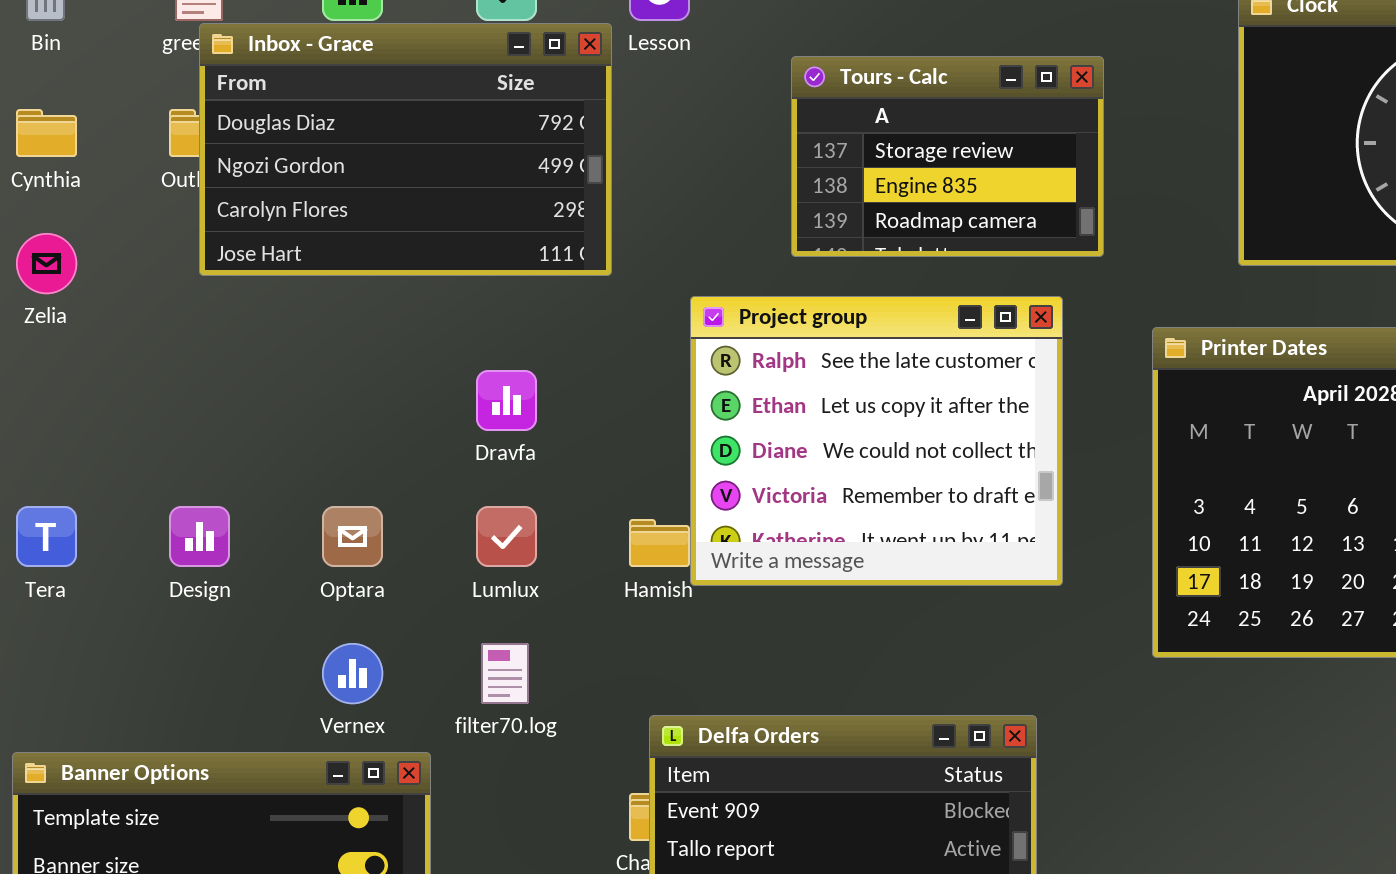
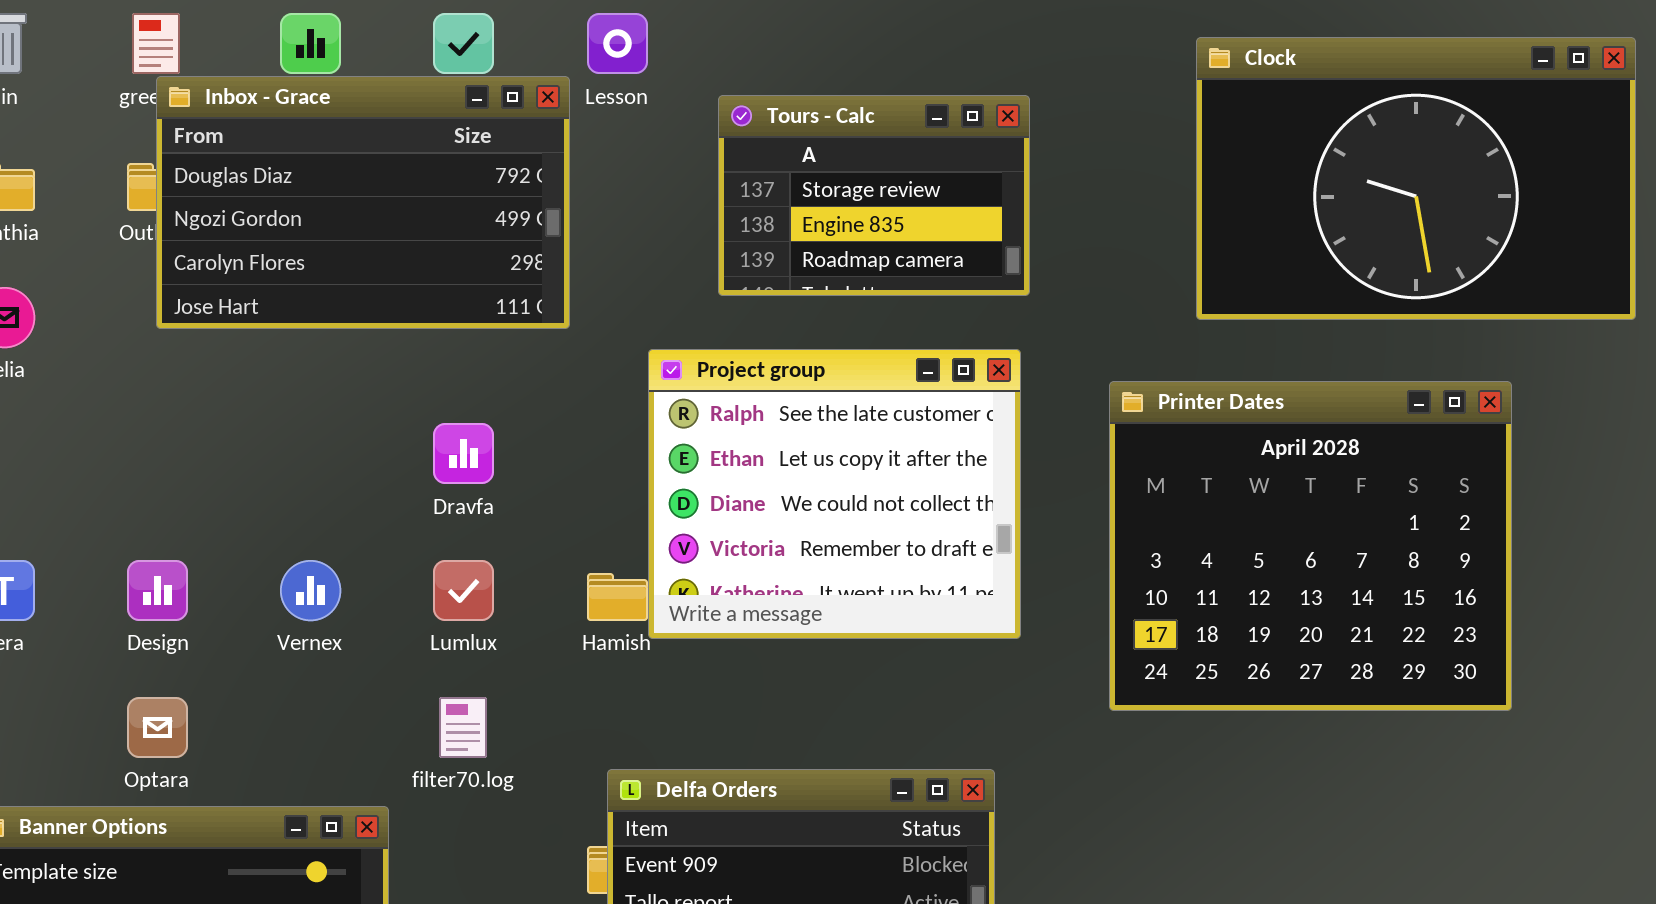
Tours - Calc: [791,56,1104,257] -> [718,95,1030,296], moved
Optara: [322,506,383,567] -> [127,697,188,758], moved
Vernex: [322,643,383,704] -> [280,560,341,621], moved

